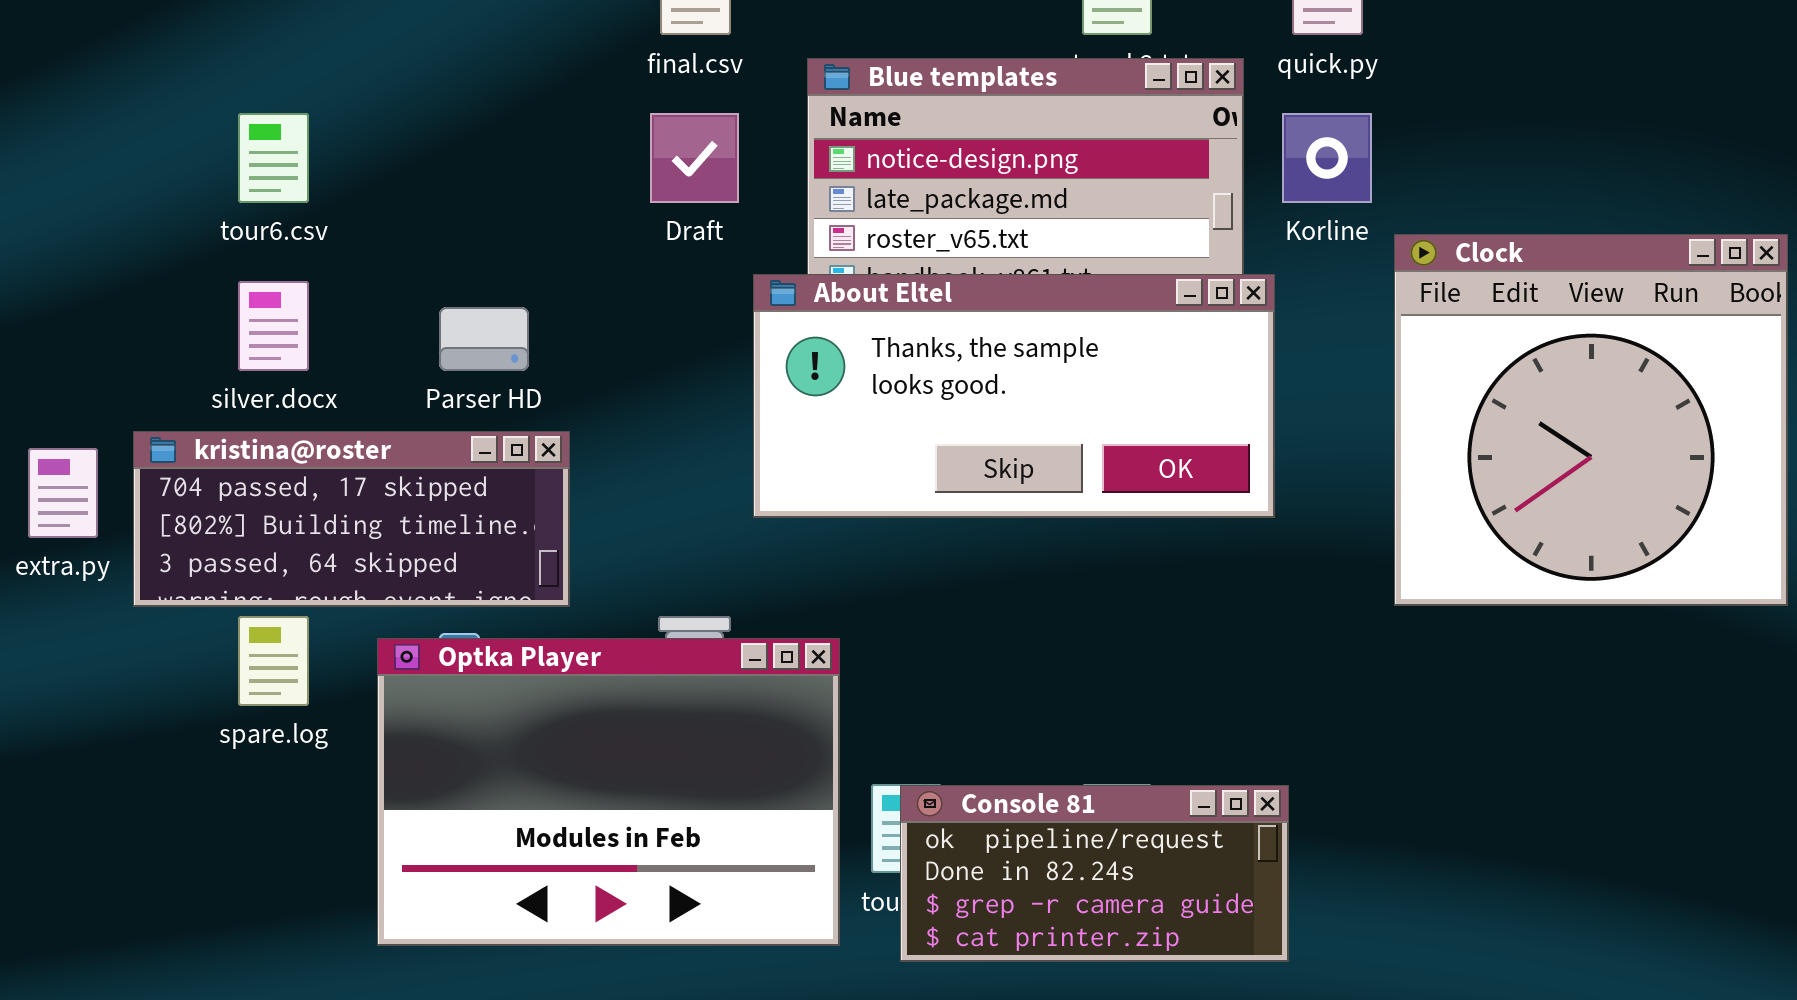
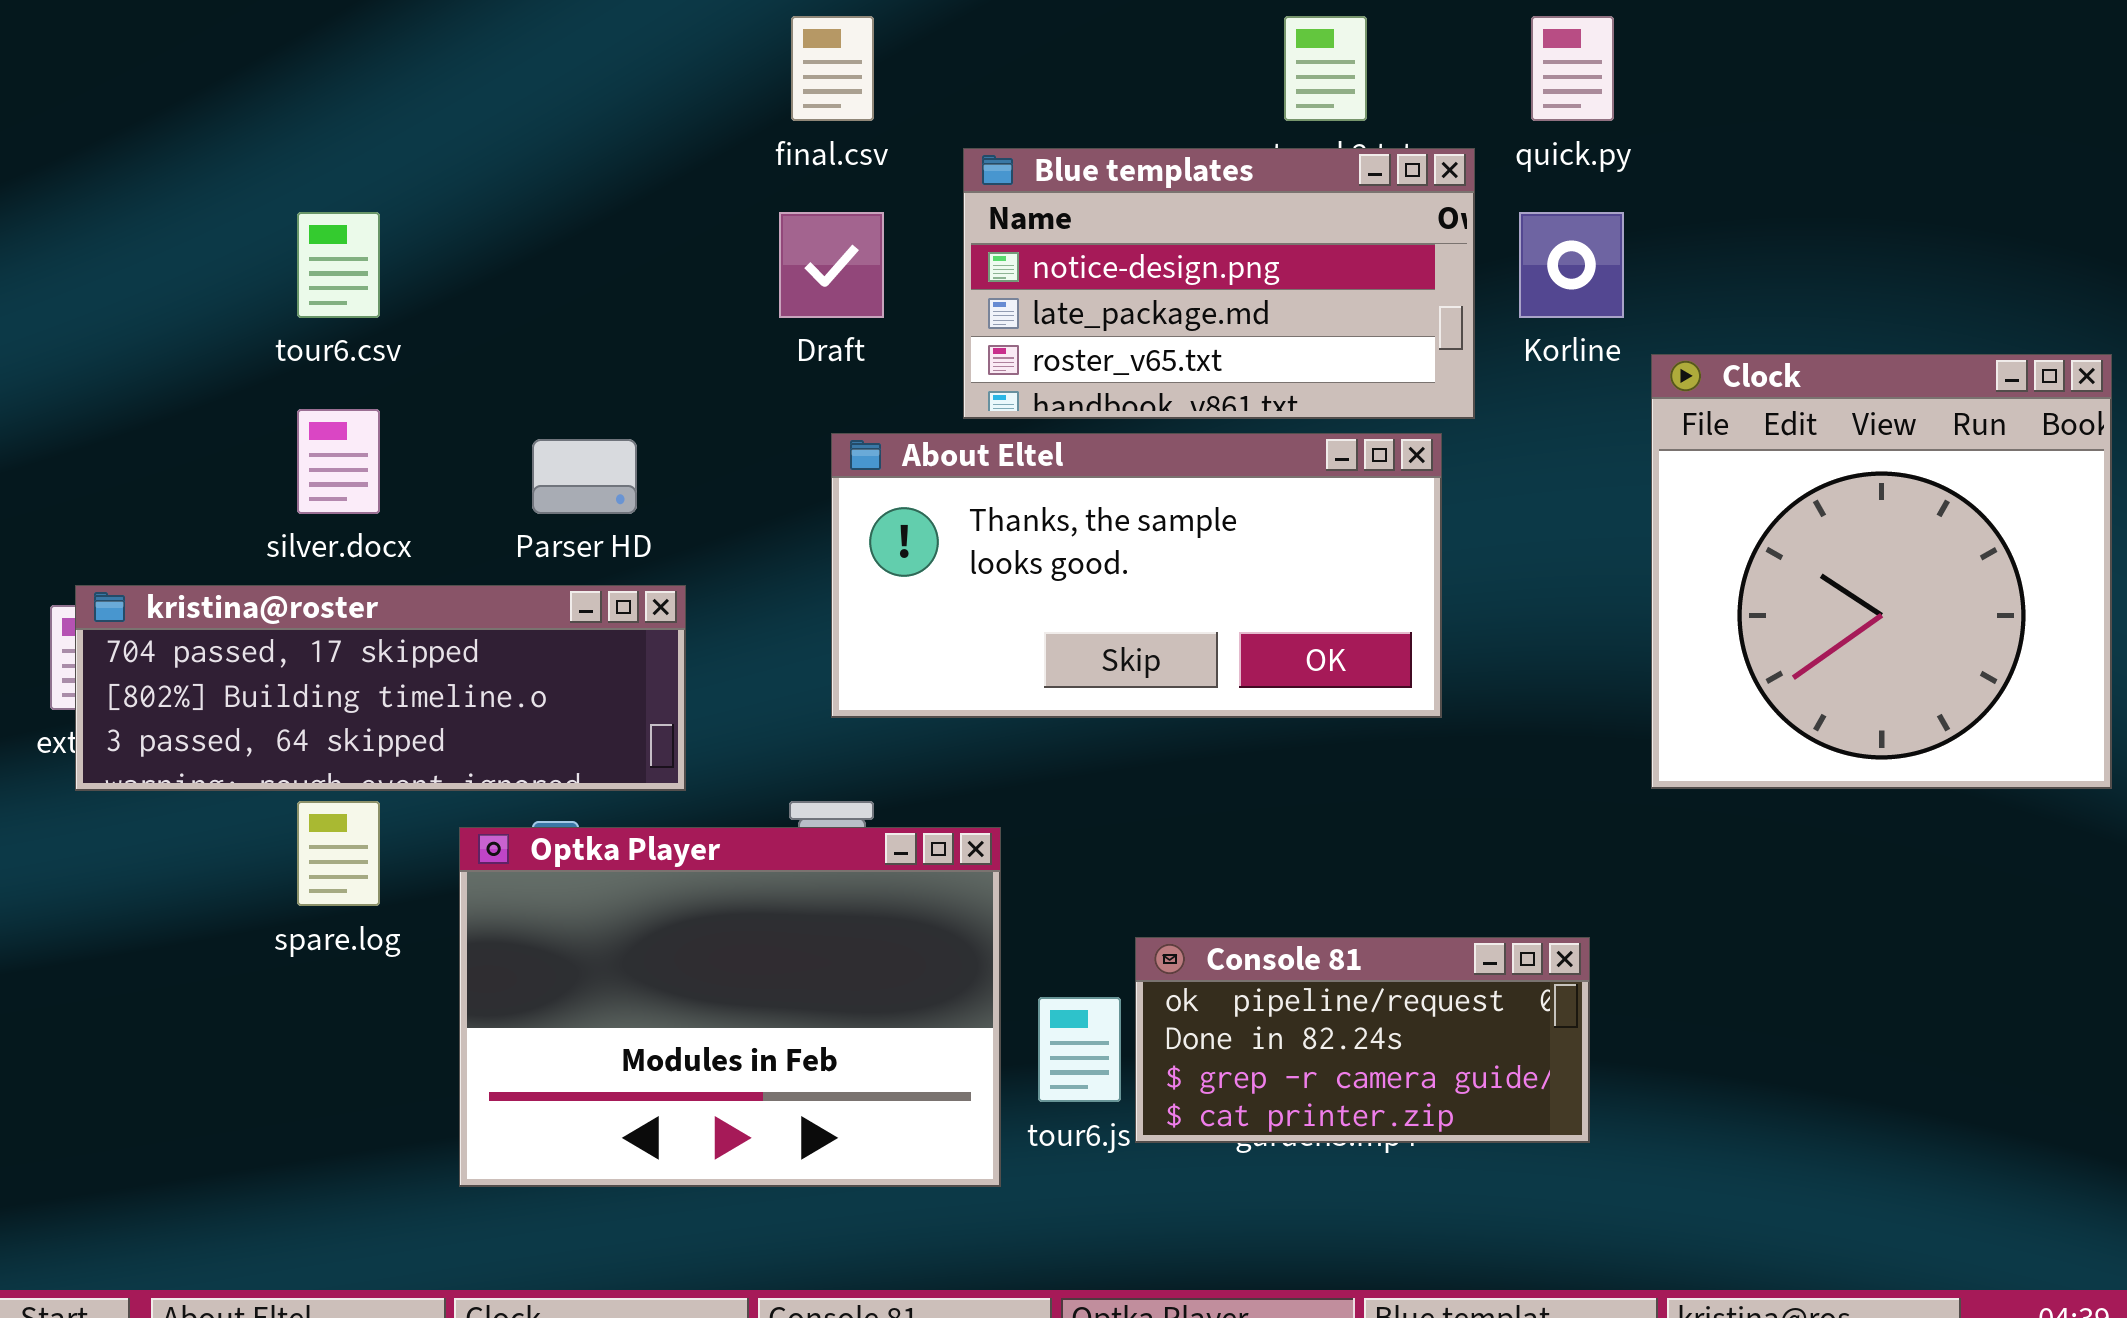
About Eltel: [753,274,1275,518] -> [831,433,1442,718], moved
kristina@roster: [133,431,570,607] -> [75,585,686,791], resized
Console 81: [900,785,1289,962] -> [1135,937,1590,1143], moved

